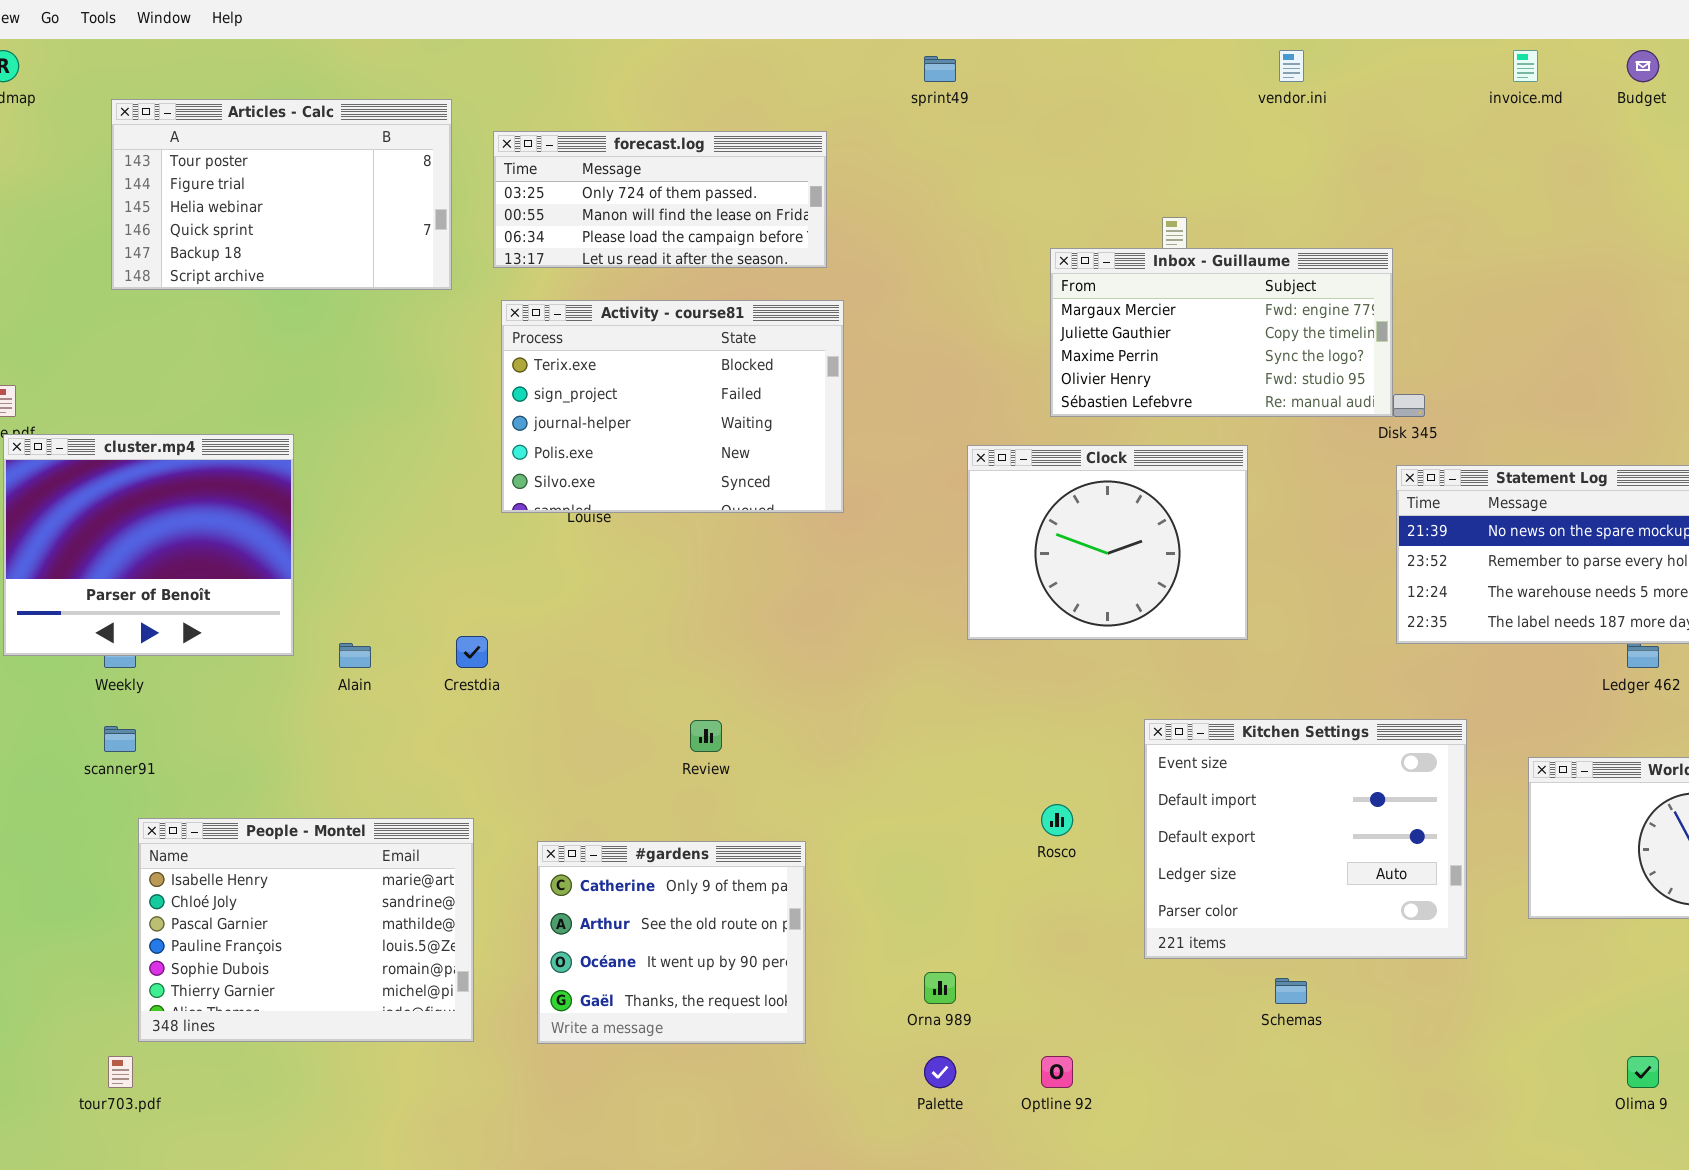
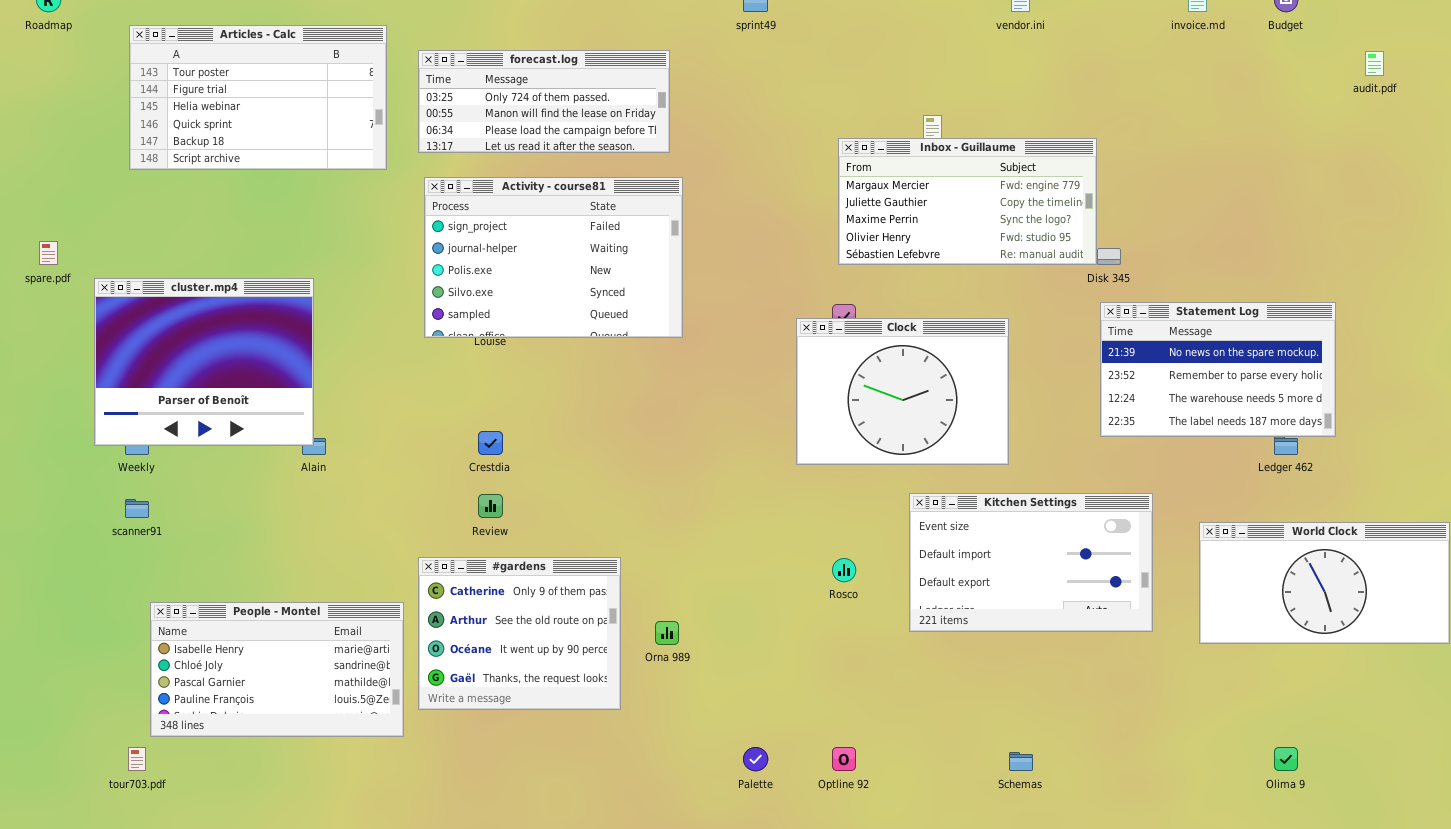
Activity - course81: [501,300,844,513] -> [424,177,683,338], scrolled down 1 row
cluster.mp4: [3,434,294,656] -> [94,278,314,446], moved
Clock: [967,445,1248,640] -> [796,318,1009,465], moved
Crestdia: [456,636,488,668] -> [478,431,503,455], moved
Kitchen Settings: [1144,719,1467,959] -> [909,493,1153,632], resized
Review: [690,720,722,752] -> [478,494,503,518], moved
People - Montel: [138,818,474,1042] -> [150,602,404,737], resized
#gardens: [537,841,806,1044] -> [418,557,621,710], moved
Orna 989: [924,972,956,1004] -> [655,621,679,645], moved
Schemas: [1275,978,1307,1004] -> [1009,752,1033,771], moved

